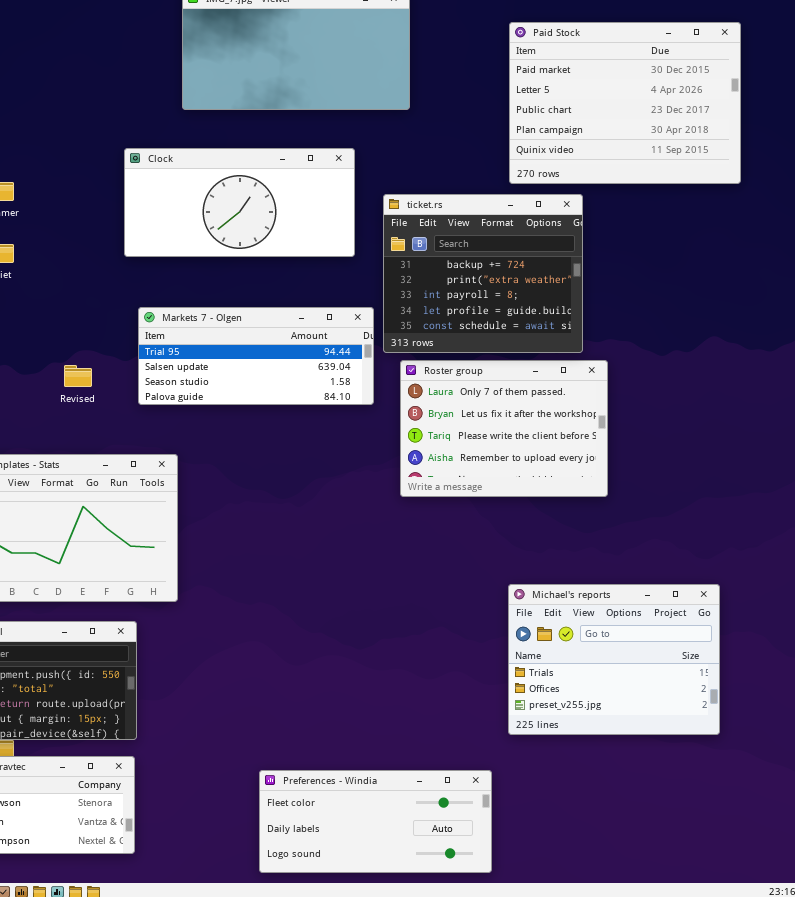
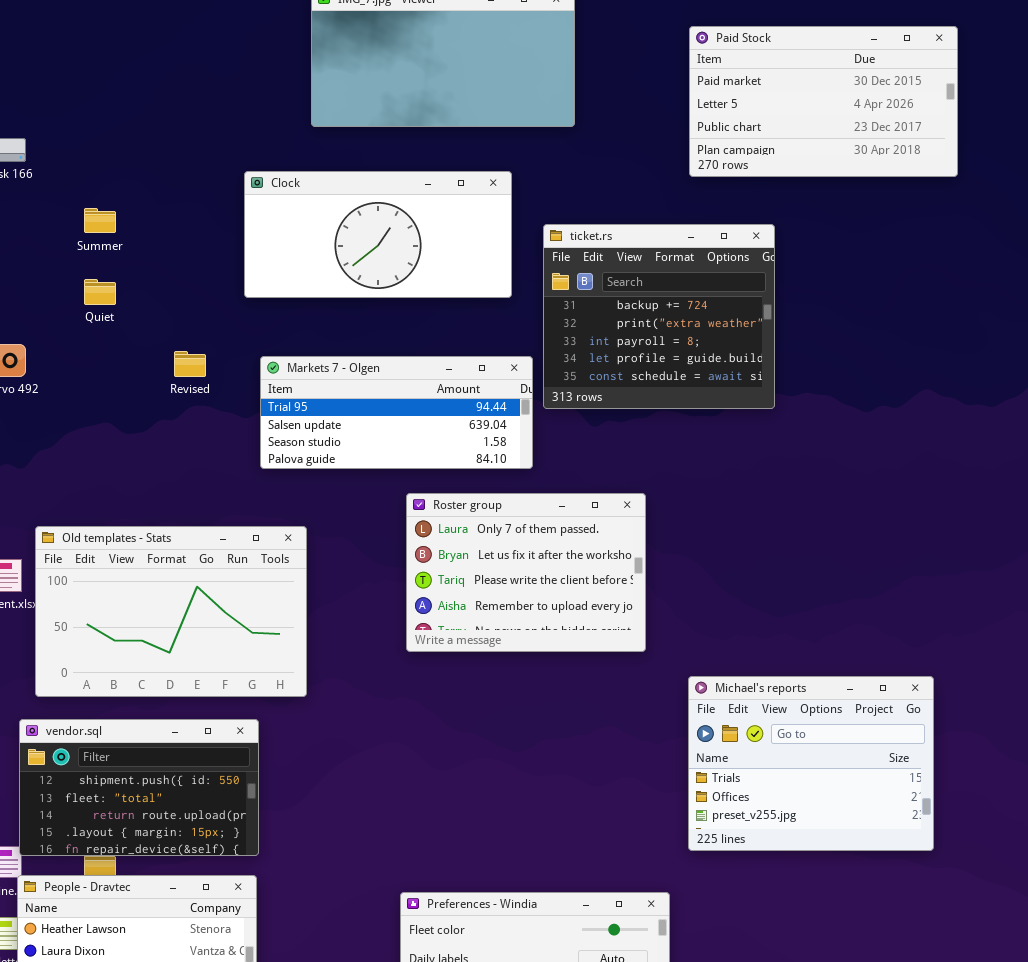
Paid Stock: [509,22,741,184] -> [689,26,958,177], resized
Roster group: [400,360,608,497] -> [406,493,646,652], moved
Revised: [64,365,92,387] -> [174,351,206,377], moved

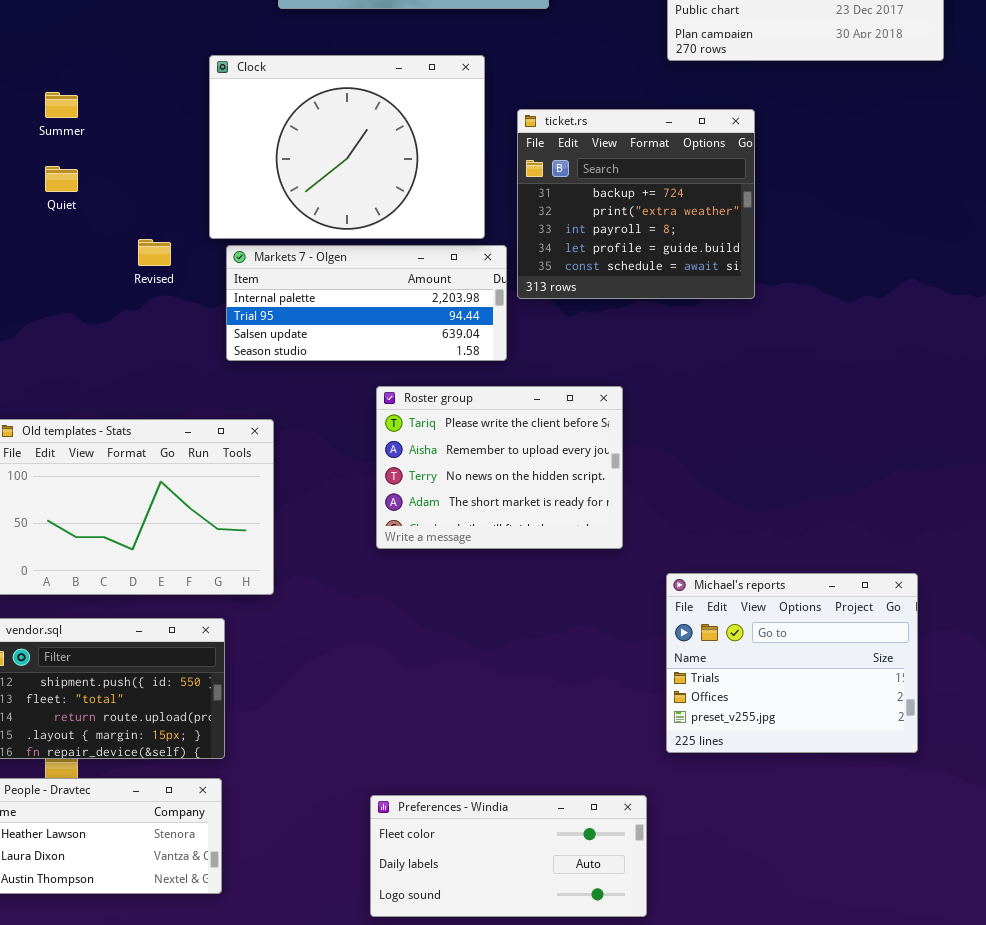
Clock: [244,171,512,298] -> [209,55,485,239], resized
Markets 7 - Olgen: [260,356,533,469] -> [226,245,507,361], scrolled up 1 row
Roster group: [406,493,646,652] -> [376,386,623,549], scrolled down 2 rows

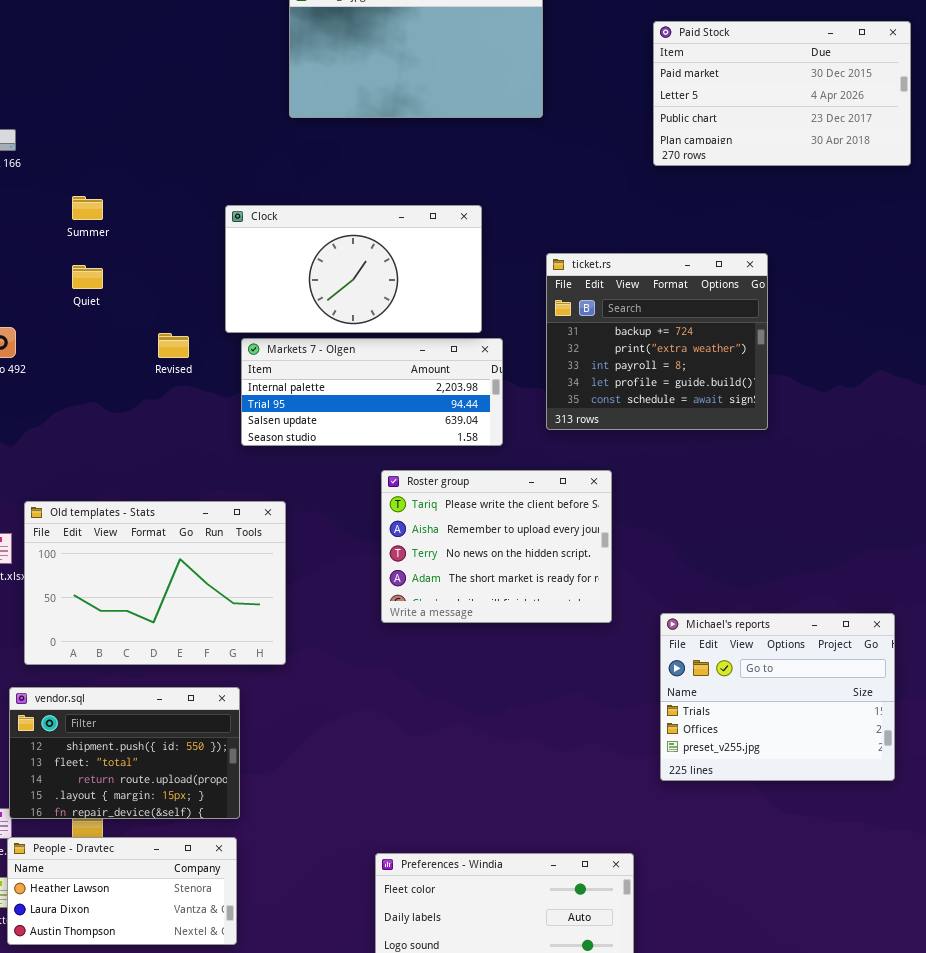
Clock: [209,55,485,239] -> [225,205,482,333], resized
ticket.rs: [517,109,755,299] -> [546,253,768,430], moved
Michael's reports: [666,573,918,753] -> [660,613,895,781], moved

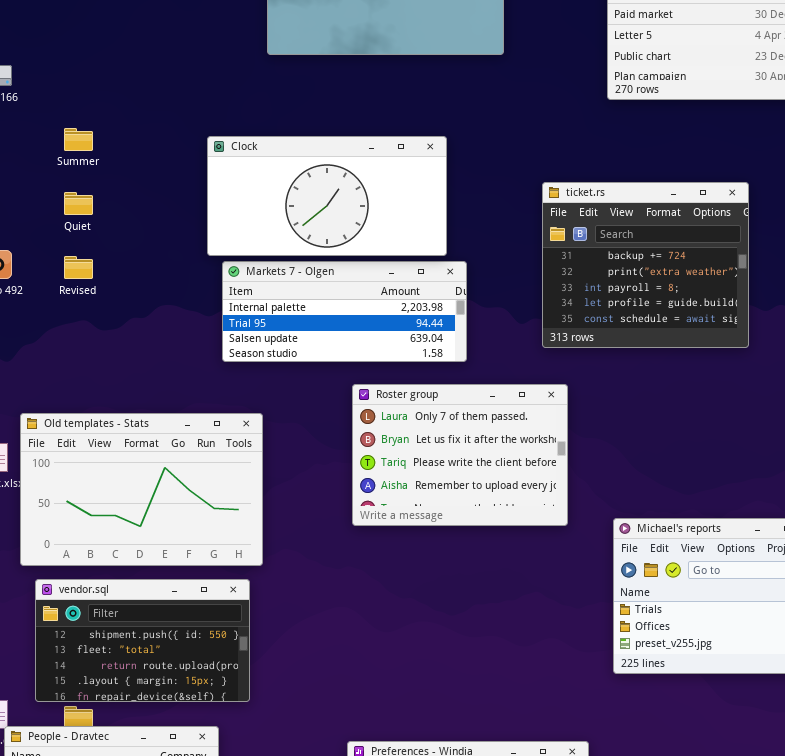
ticket.rs: [546,253,768,430] -> [542,182,749,348], moved
Revised: [158,333,189,358] -> [64,256,93,279], moved
Roster group: [381,470,612,623] -> [352,384,568,526], scrolled up 2 rows
vendor.sql: [9,687,240,819] -> [35,579,250,702], moved

